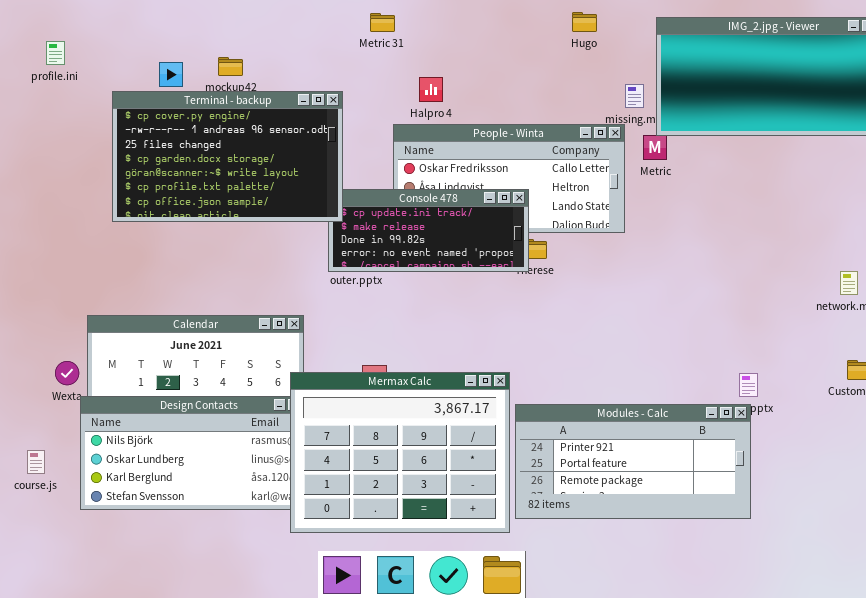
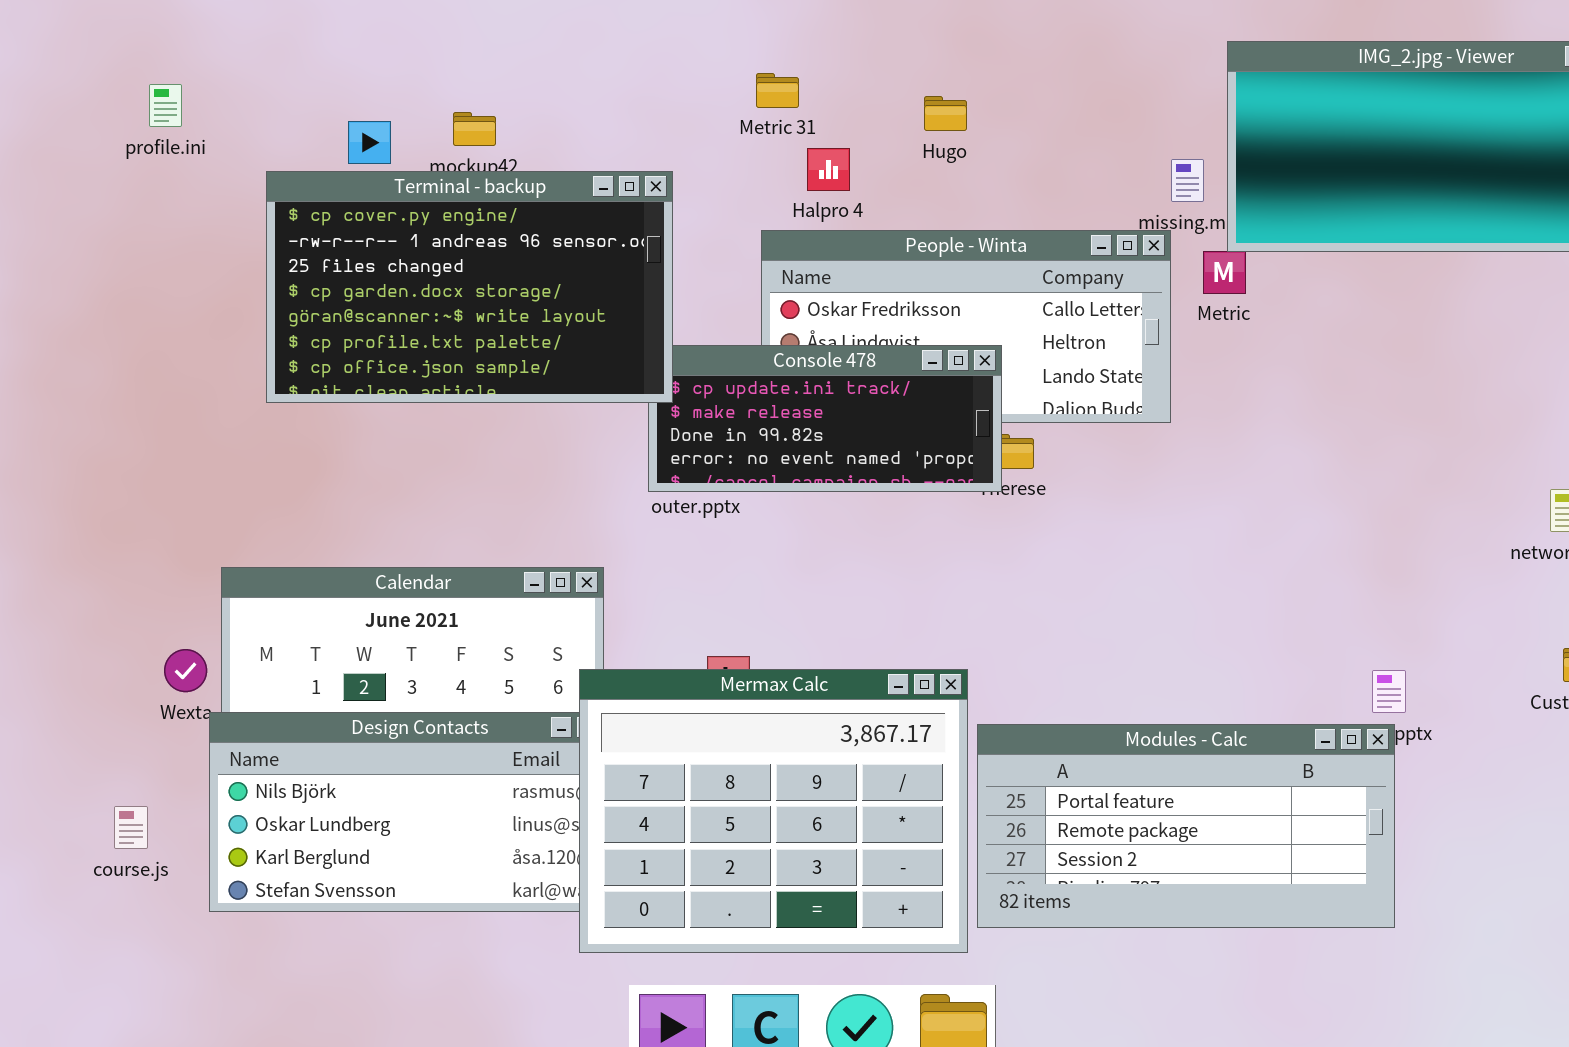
Hugo: [572,12,597,32] -> [924,96,967,131], moved
Metric 31: [370,13,395,32] -> [756,73,799,108], moved
Modules - Calc: [515,404,751,519] -> [977,724,1395,928], scrolled down 1 row

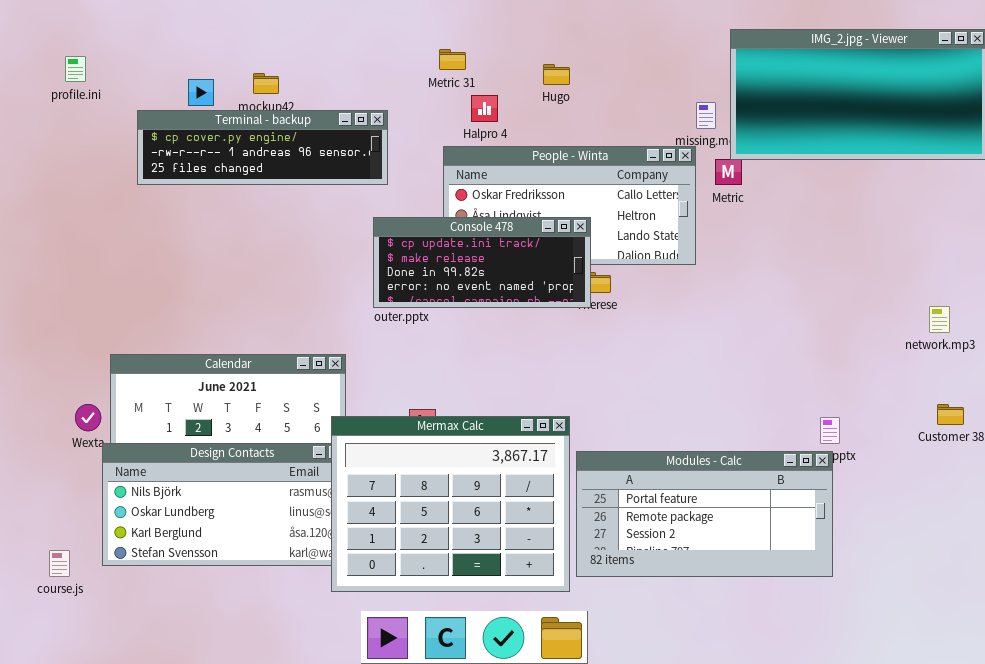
Terminal - backup: [266,171,673,403] -> [137,110,388,185], resized
course.js: [114,806,148,849] -> [49,550,70,577], moved

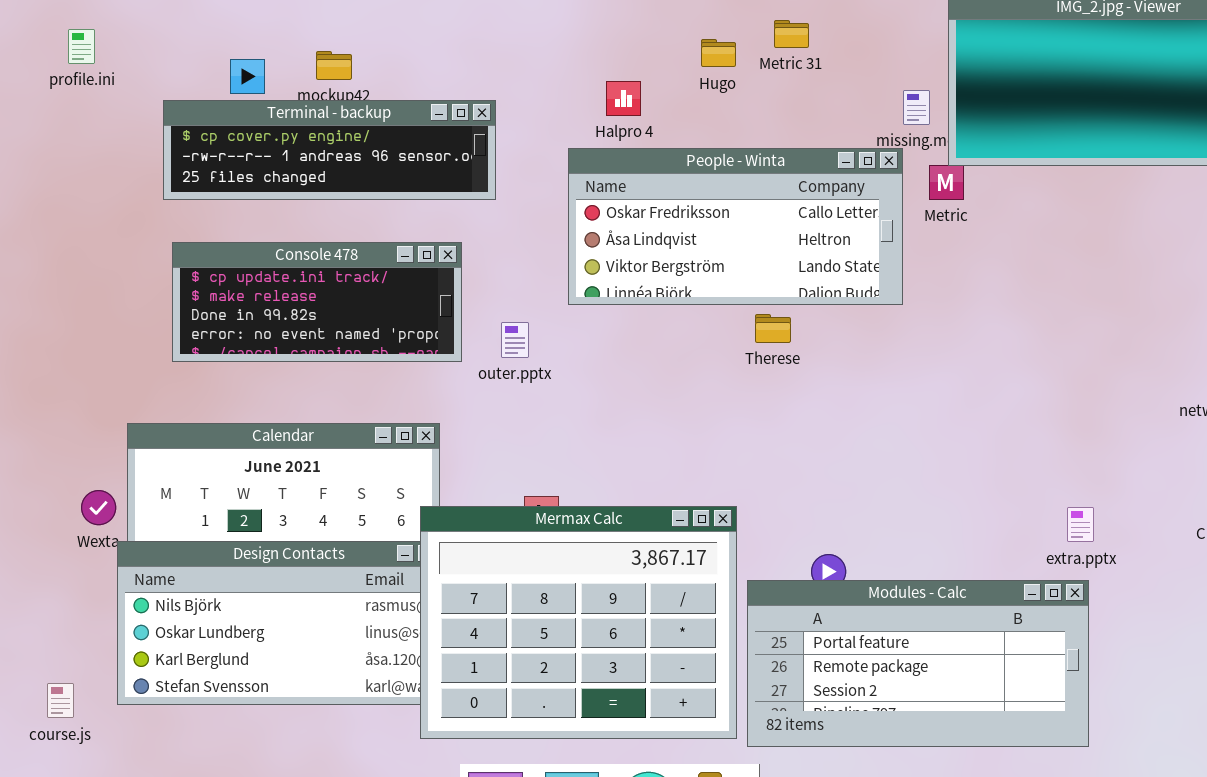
Metric 31: [439,49,466,70] -> [774,20,809,48], moved
Console 478: [373,217,591,308] -> [172,242,462,362], moved
Modules - Calc: [576,451,833,577] -> [747,580,1089,747], moved

